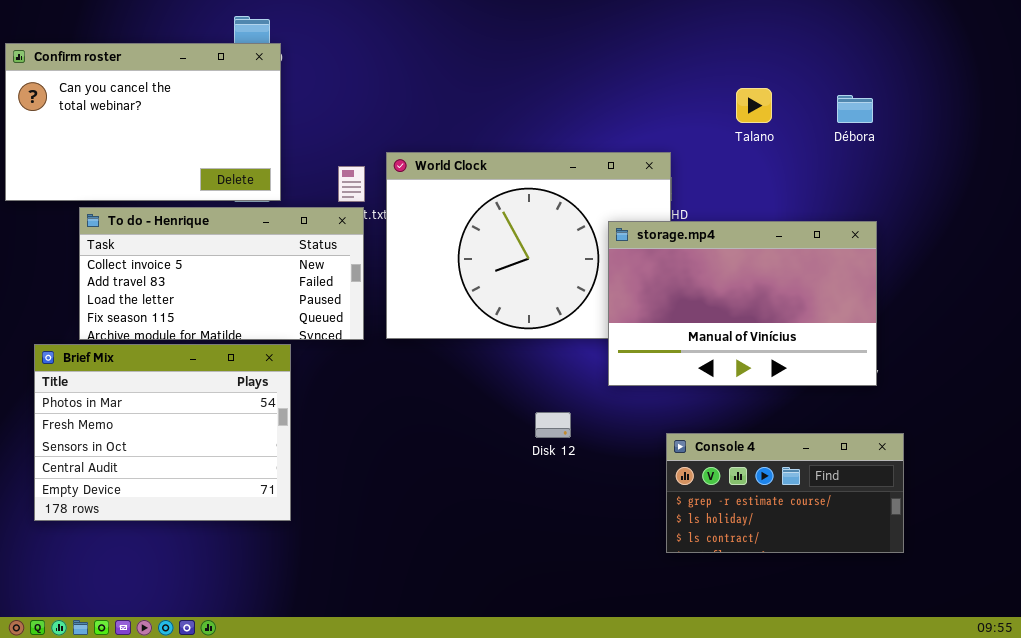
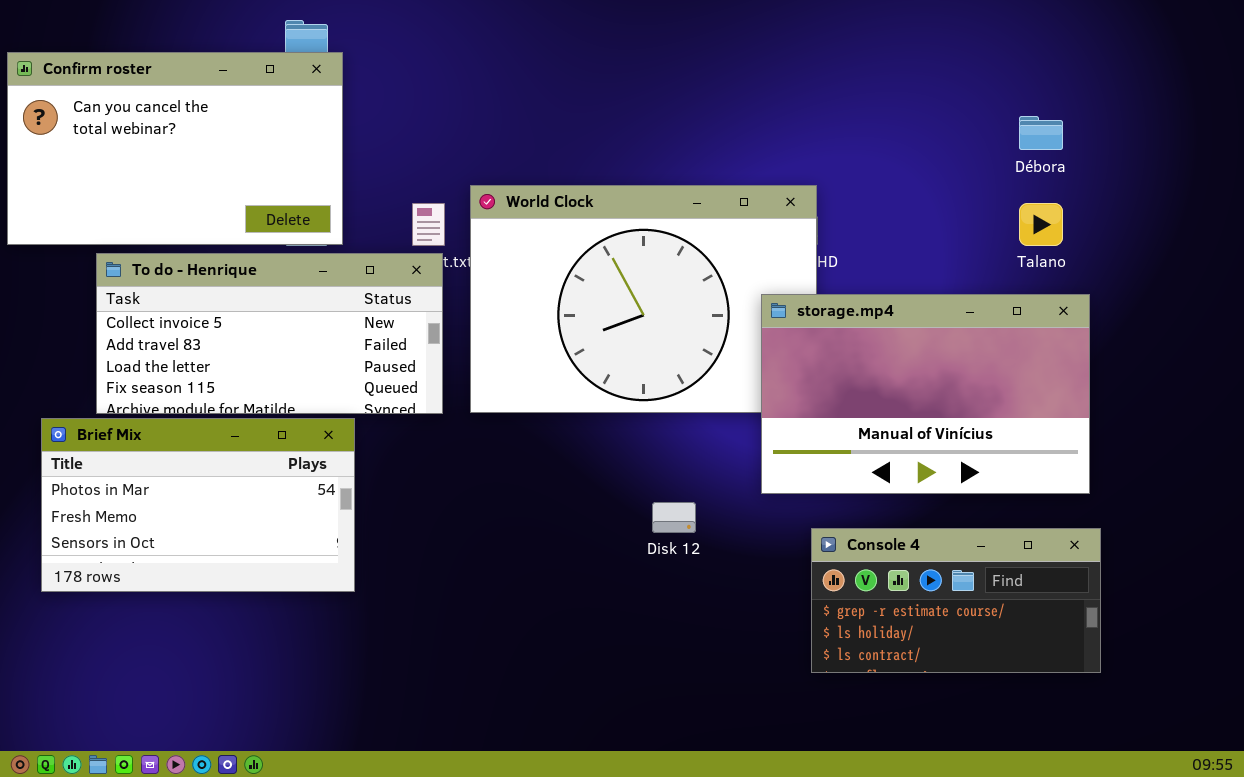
Talano: [736,88,772,123] -> [1019,203,1063,246], moved
storage.mp4: [608,221,877,386] -> [761,294,1090,494], moved
Brief Mix: [34,344,291,521] -> [41,418,355,592], resized

